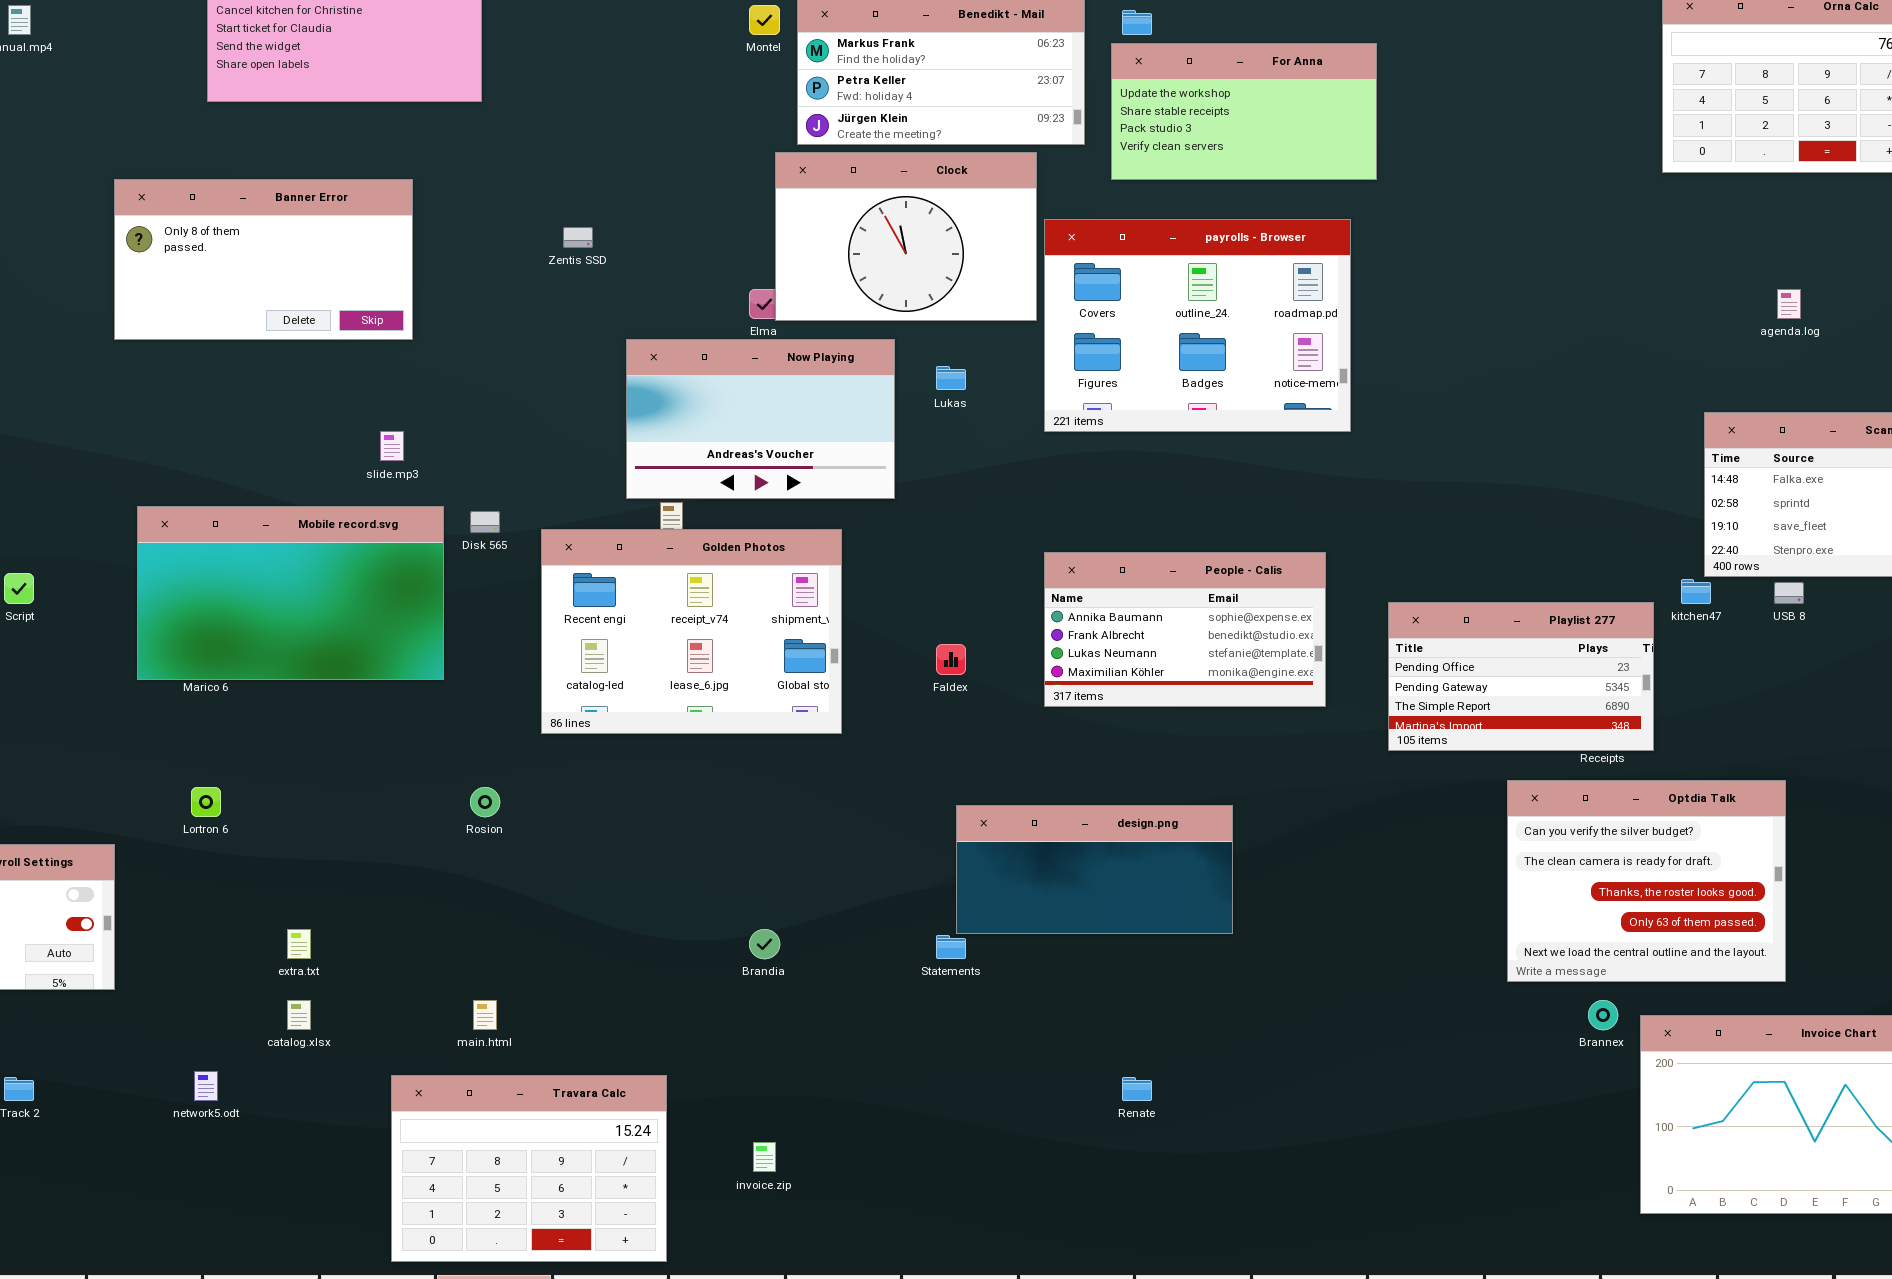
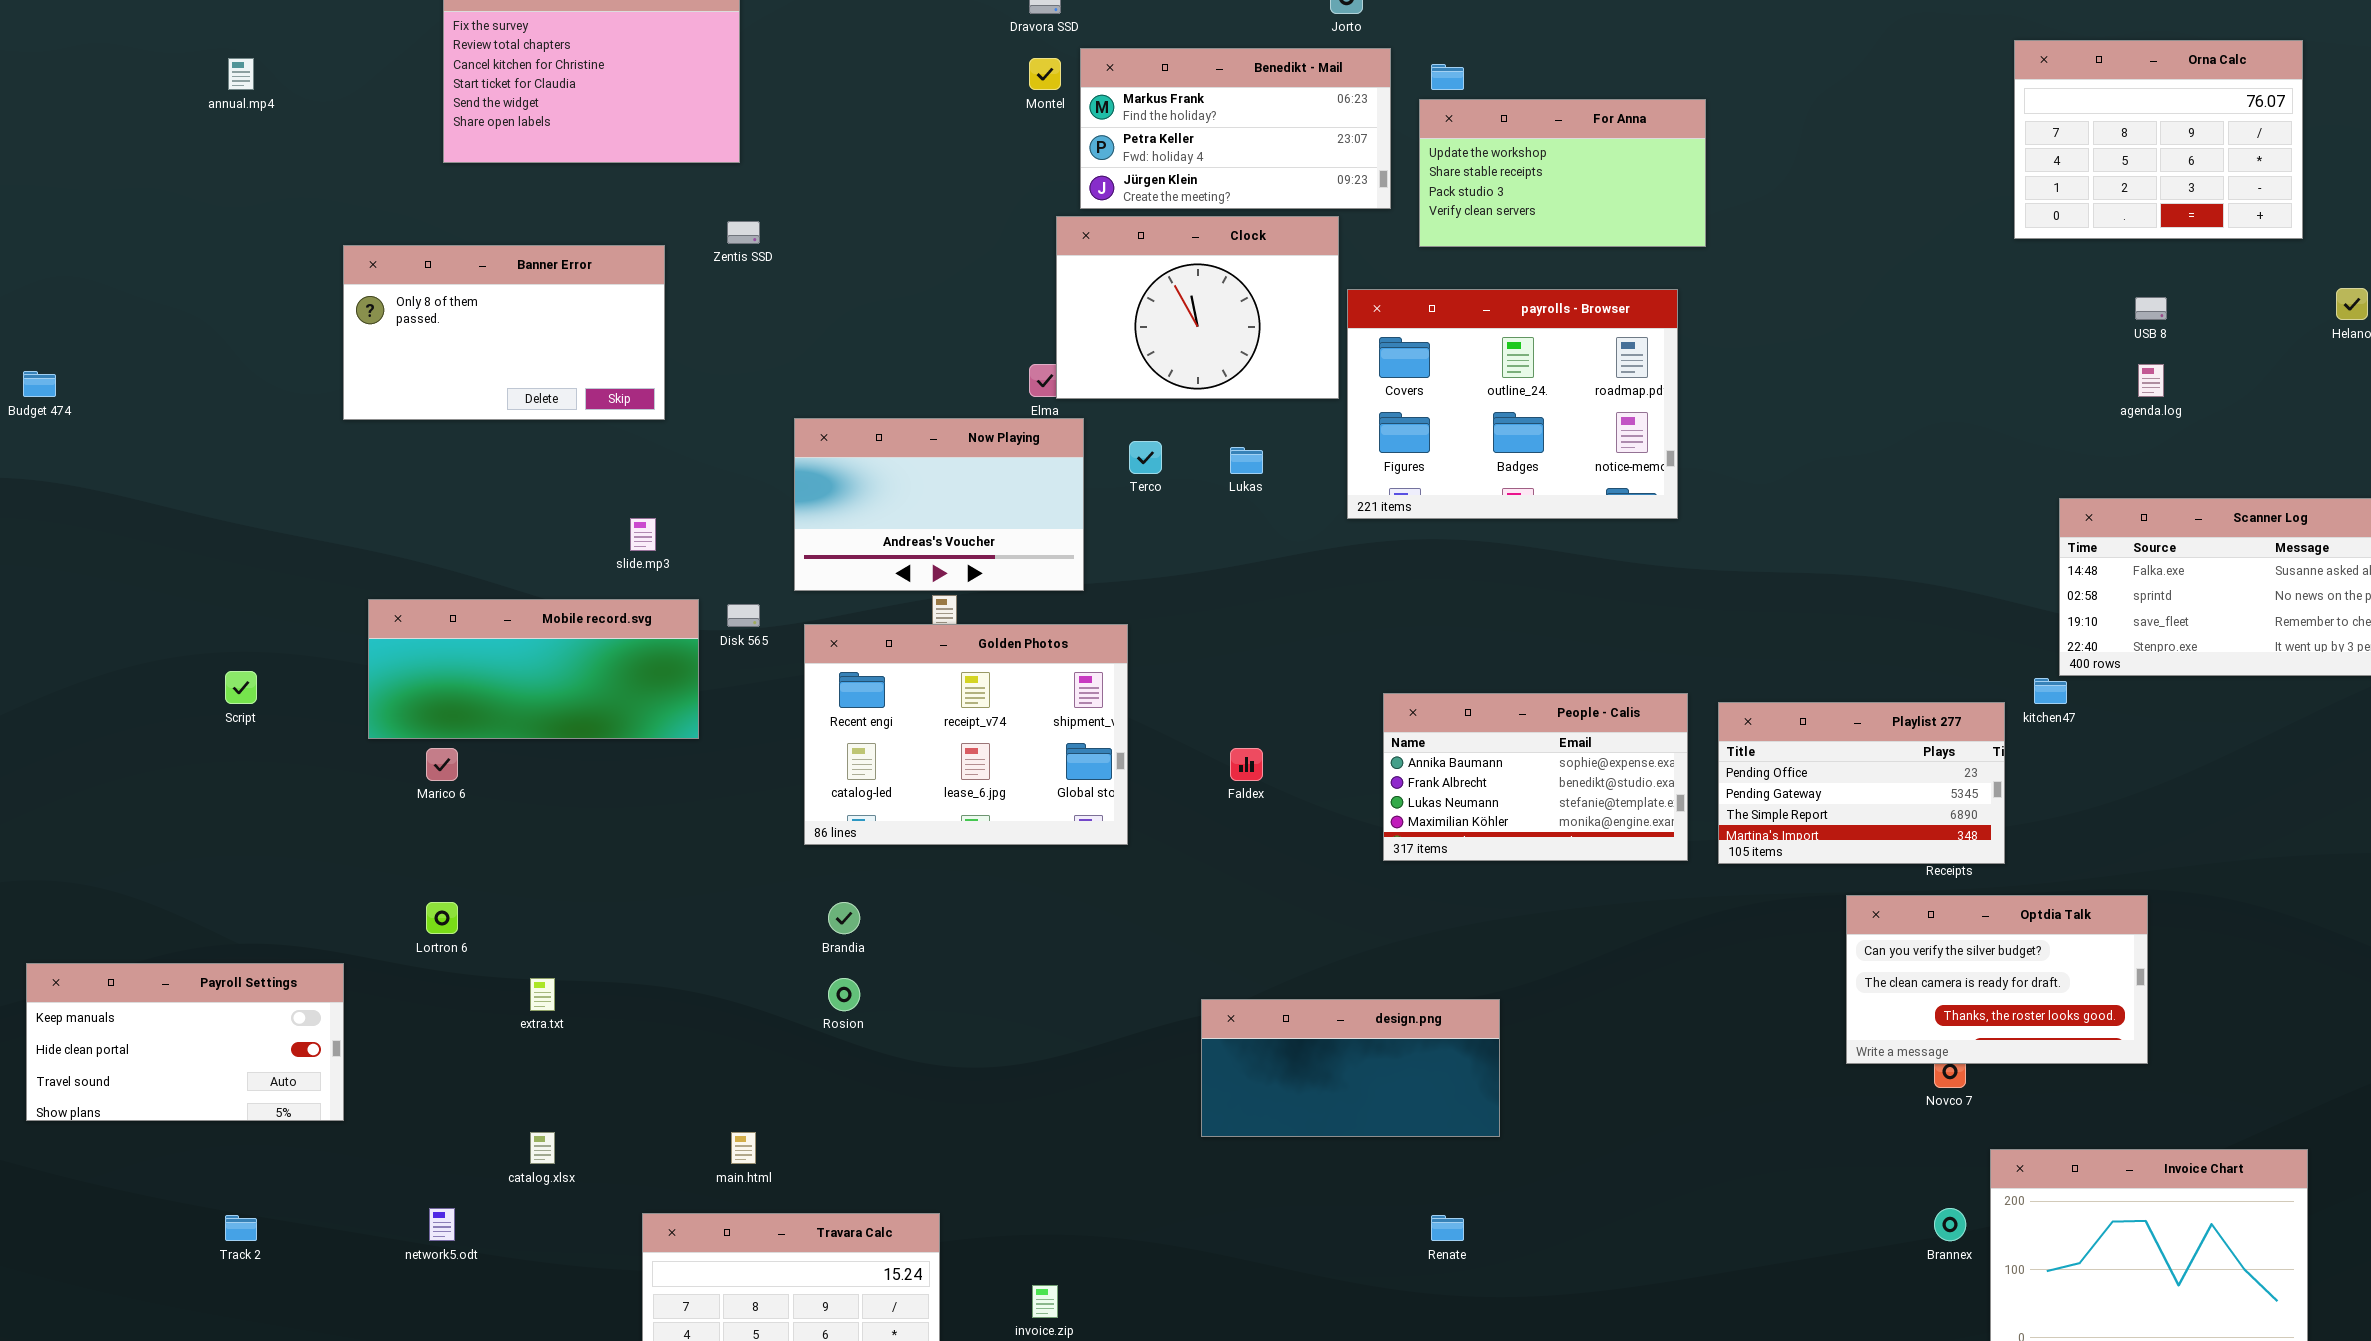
Zentis SSD: [563,227,593,248] -> [727,221,760,244], moved
Now Playing: [626,339,895,499] -> [794,418,1084,591], moved
Mobile record.svg: [137,506,444,680] -> [368,599,699,739], resized
People - Calis: [1044,552,1326,707] -> [1383,693,1688,861], moved
USB 8: [1774,582,1804,604] -> [2135,297,2167,320], moved
Optdia Talk: [1507,780,1786,982] -> [1846,895,2148,1064], resized
Rosion: [470,787,500,817] -> [828,978,860,1011], moved
design.png: [956,805,1233,934] -> [1201,999,1500,1137], moved
extra.txt: [287,929,311,959] -> [530,978,555,1011], moved
Brandia: [749,929,780,959] -> [828,902,860,934], moved
Brannex: [1588,1000,1618,1030] -> [1934,1208,1966,1241], moved

